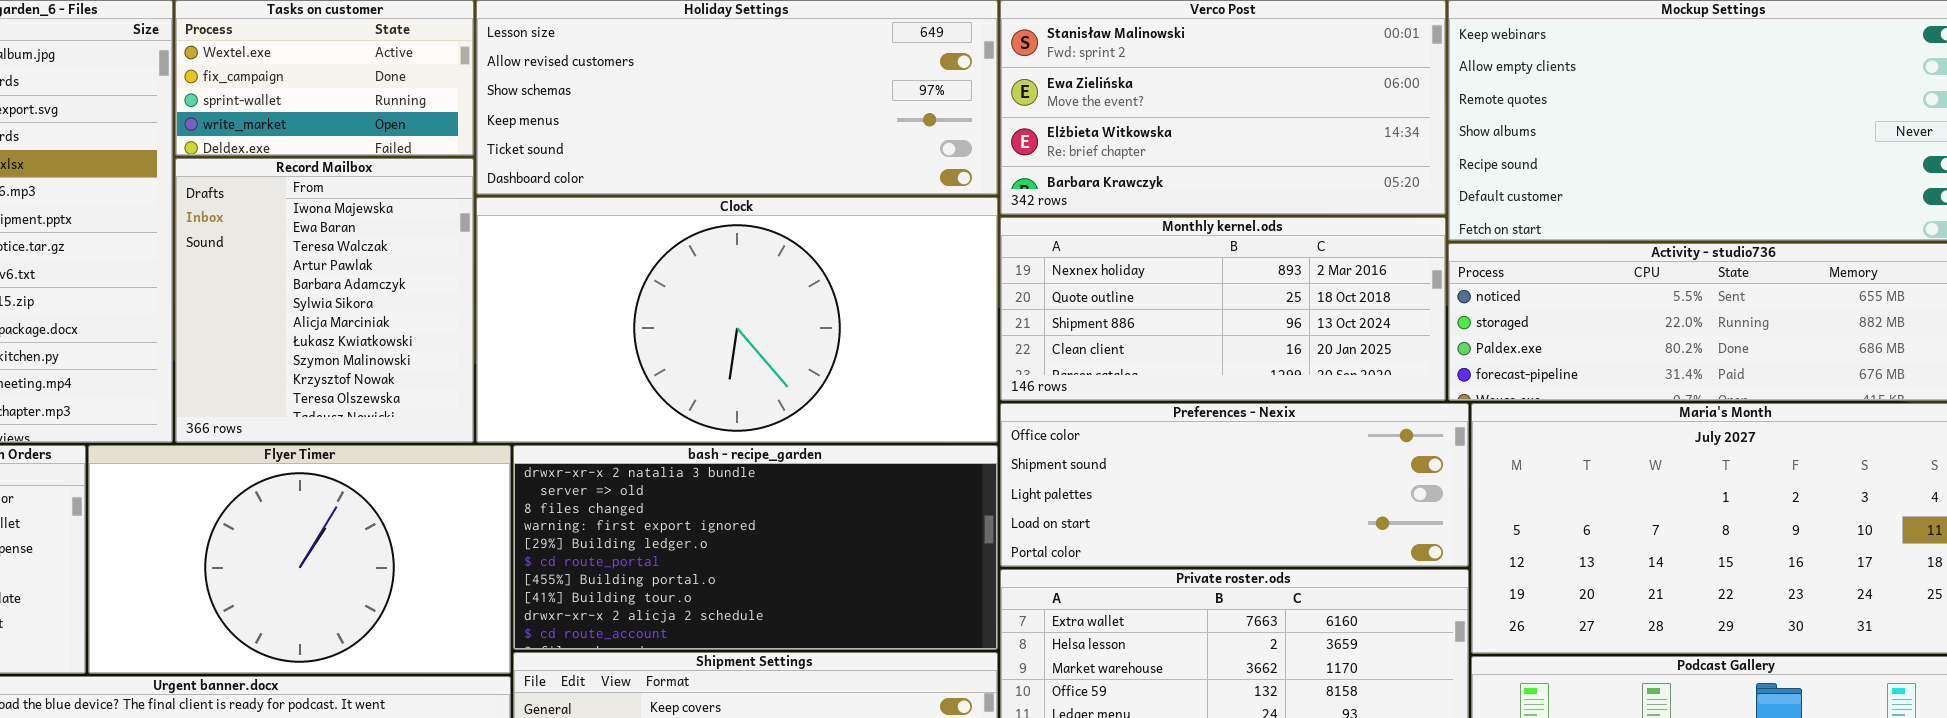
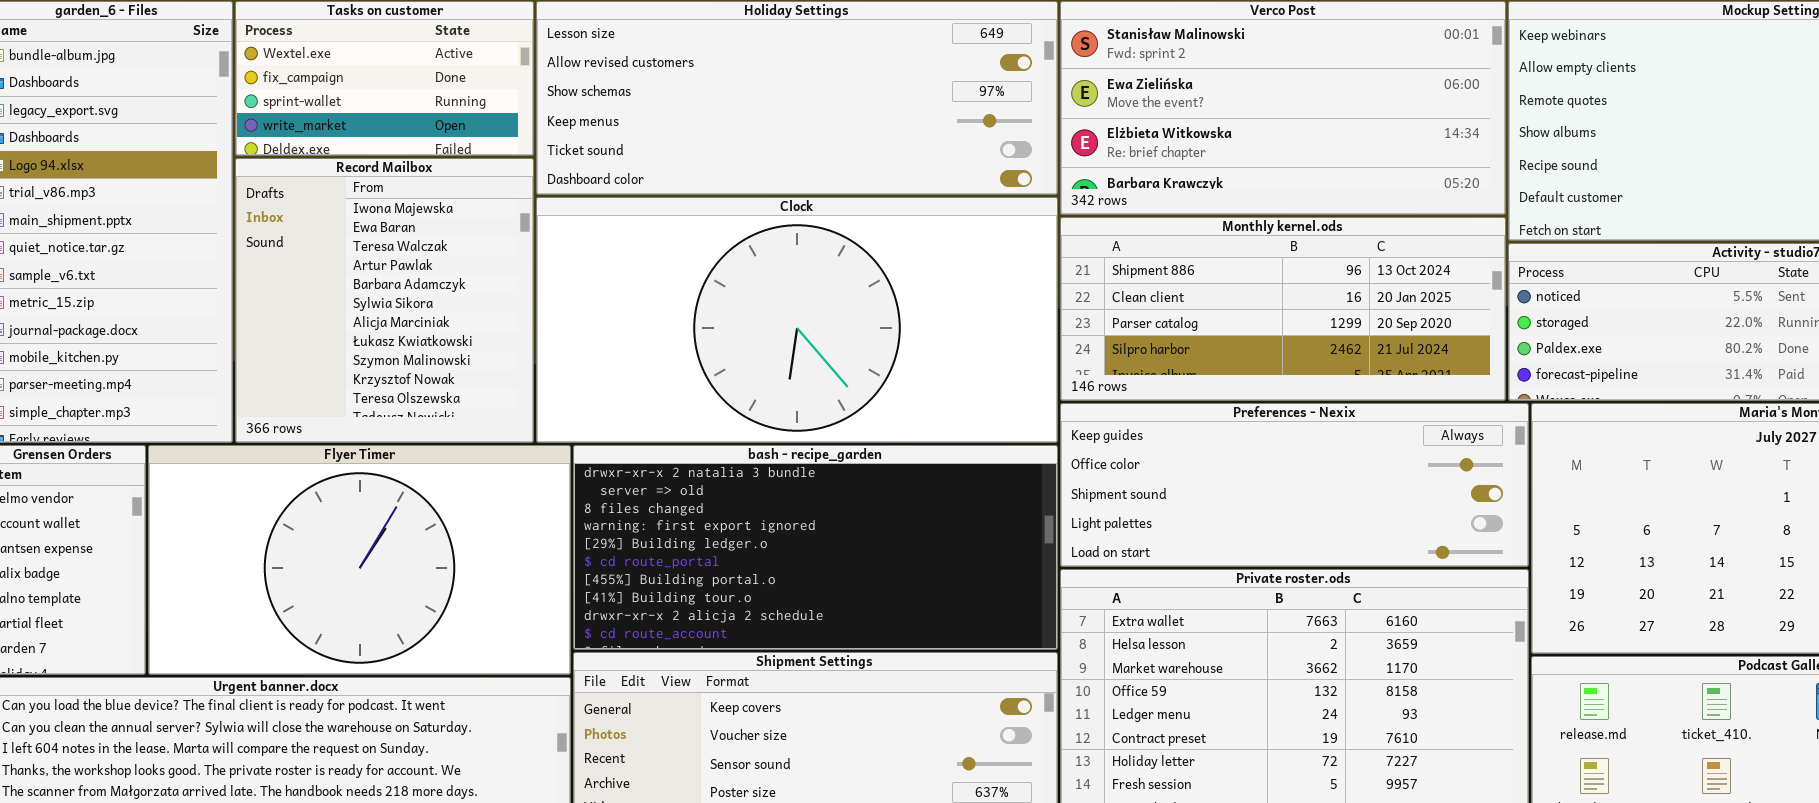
Monthly kernel.ods: [1000,217,1446,401] -> [1060,217,1506,401], scrolled down 2 rows
Preferences - Nexix: [1000,403,1469,567] -> [1060,403,1529,567], scrolled up 1 row

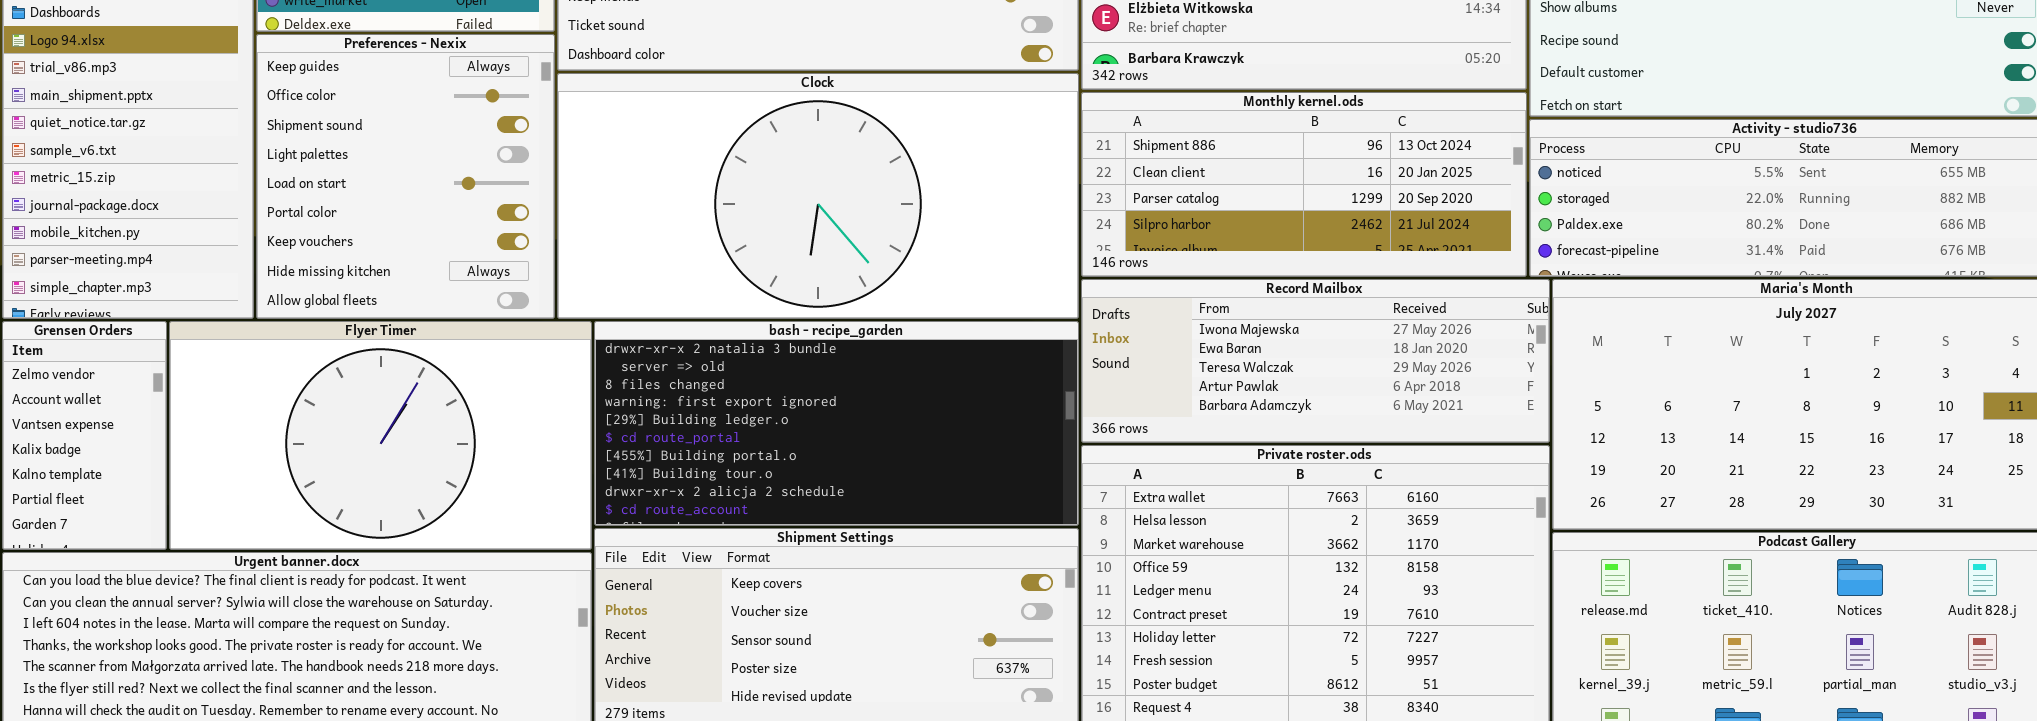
Record Mailbox: [235,158,534,443] -> [1081,279,1550,443], moved, resized
Preferences - Nexix: [1060,403,1529,567] -> [256,34,555,319], moved, resized

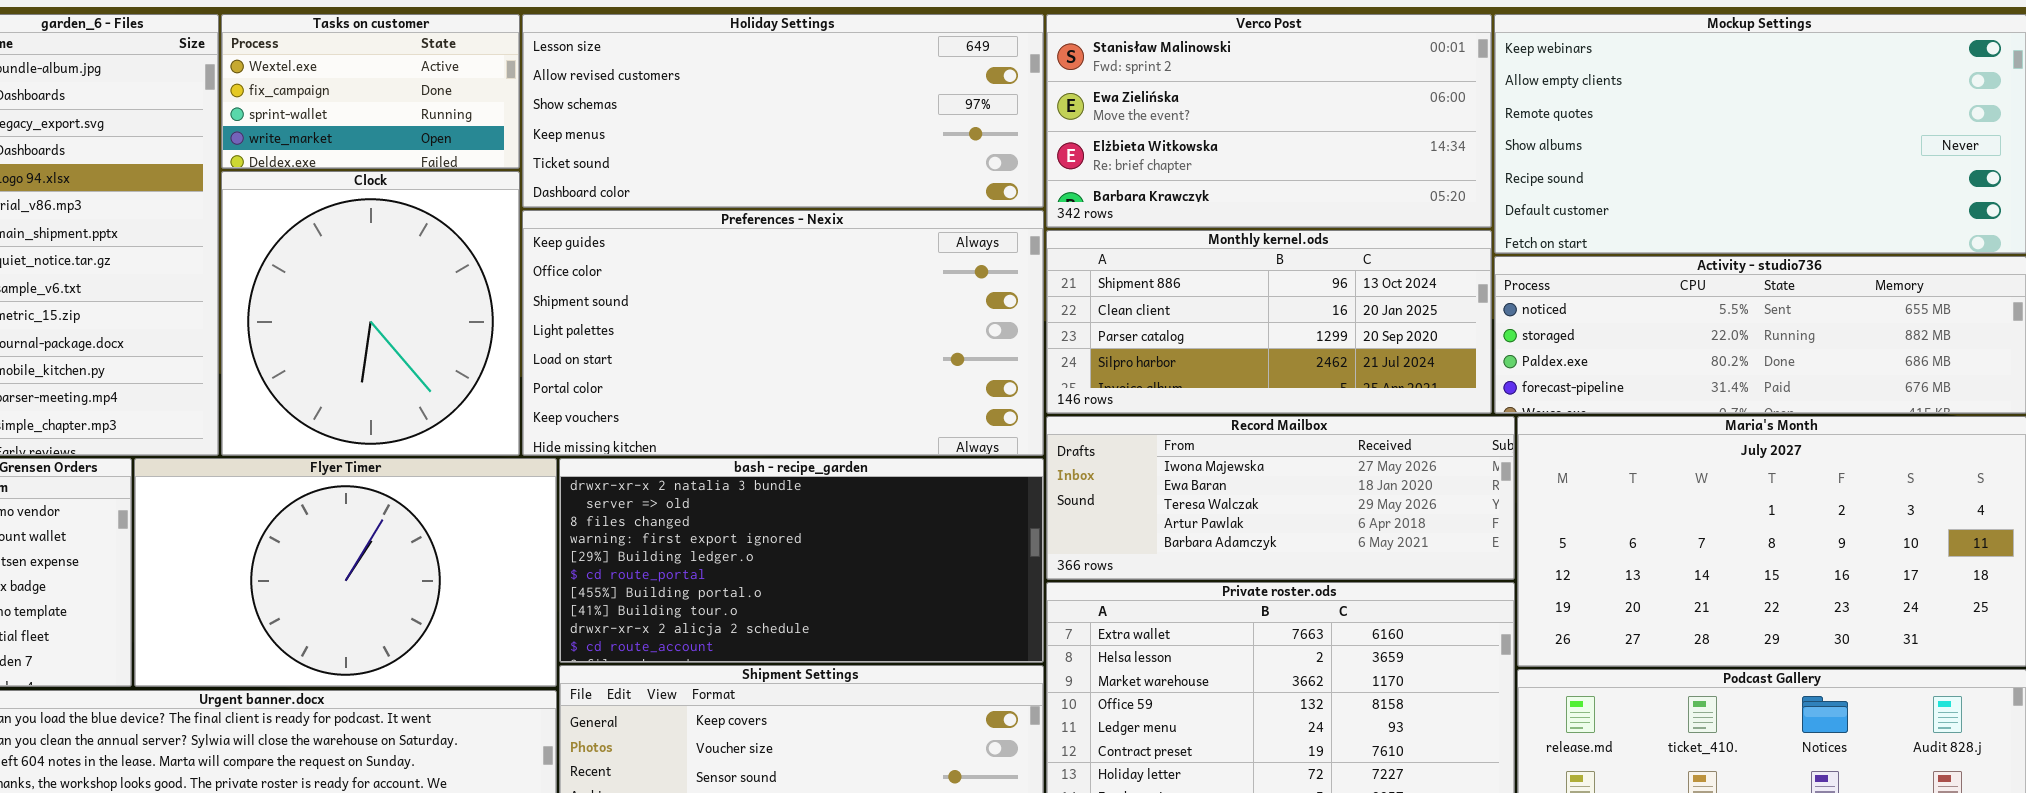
Preferences - Nexix: [256,34,555,319] -> [522,210,1044,456], moved, resized
Clock: [557,73,1079,319] -> [221,171,520,456], moved, resized

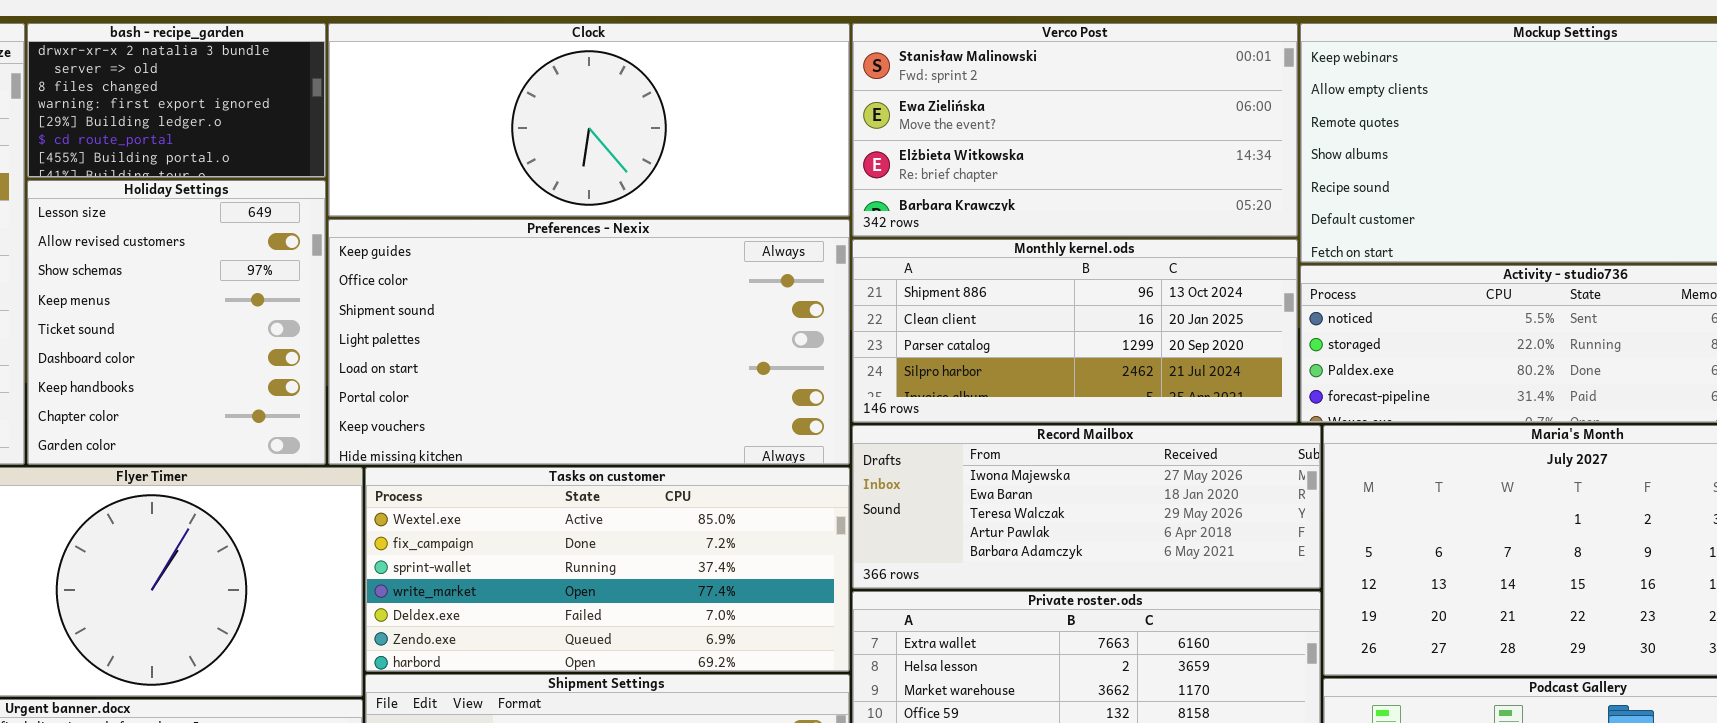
Tasks on customer: [221,14,520,169] -> [365,467,850,672], moved, resized
Holiday Settings: [522,14,1044,208] -> [27,180,326,465], moved, resized
Clock: [221,171,520,456] -> [328,23,850,217], moved, resized
bash - recipe_garden: [559,458,1044,663] -> [27,23,326,178], moved, resized

